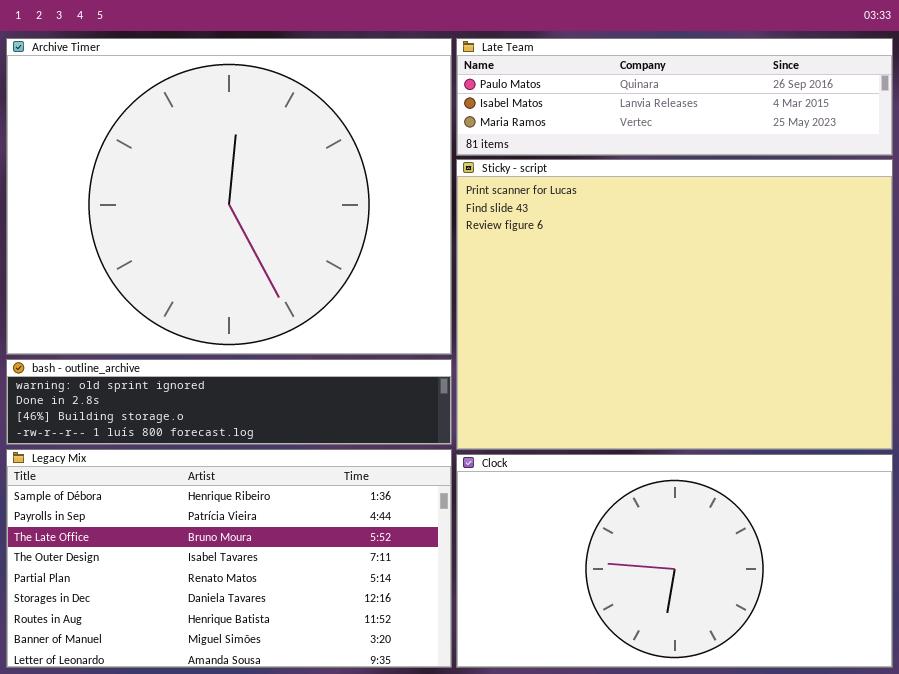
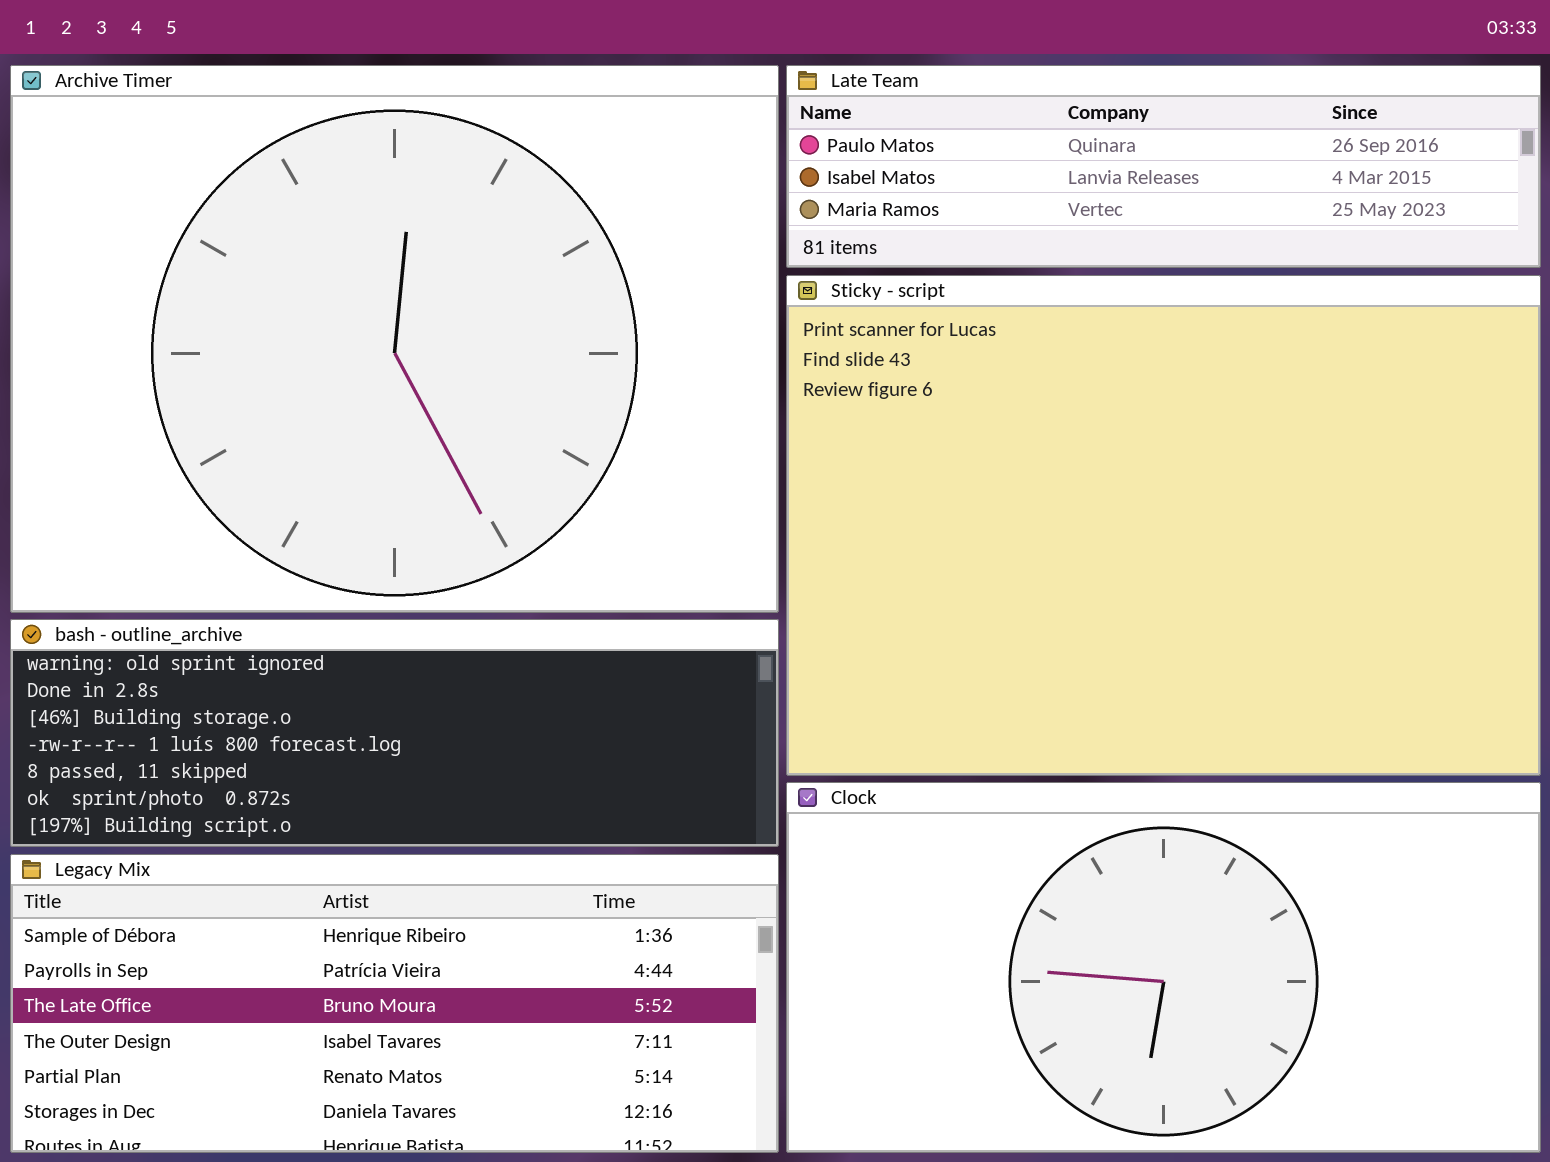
bash - outline_archive: [6,359,452,445] -> [10,619,779,847], resized
Legacy Mix: [6,449,452,668] -> [10,854,779,1153], resized

